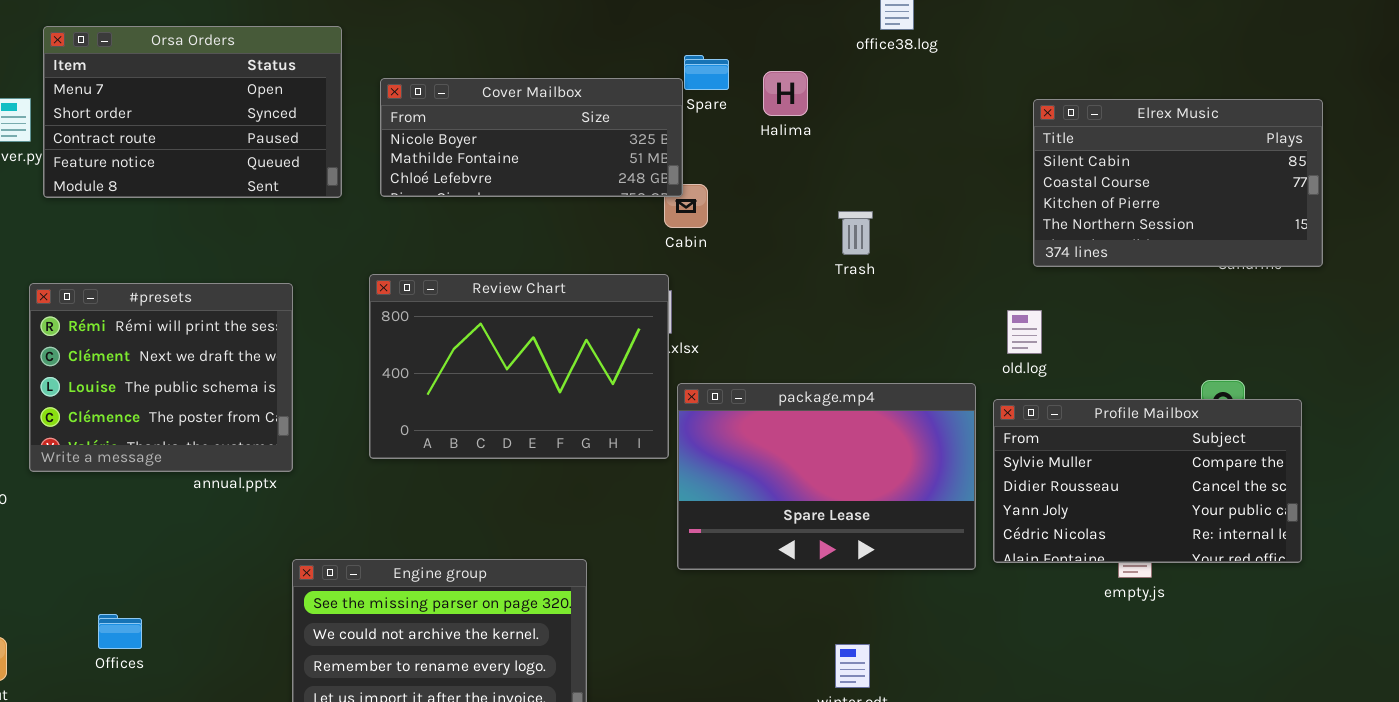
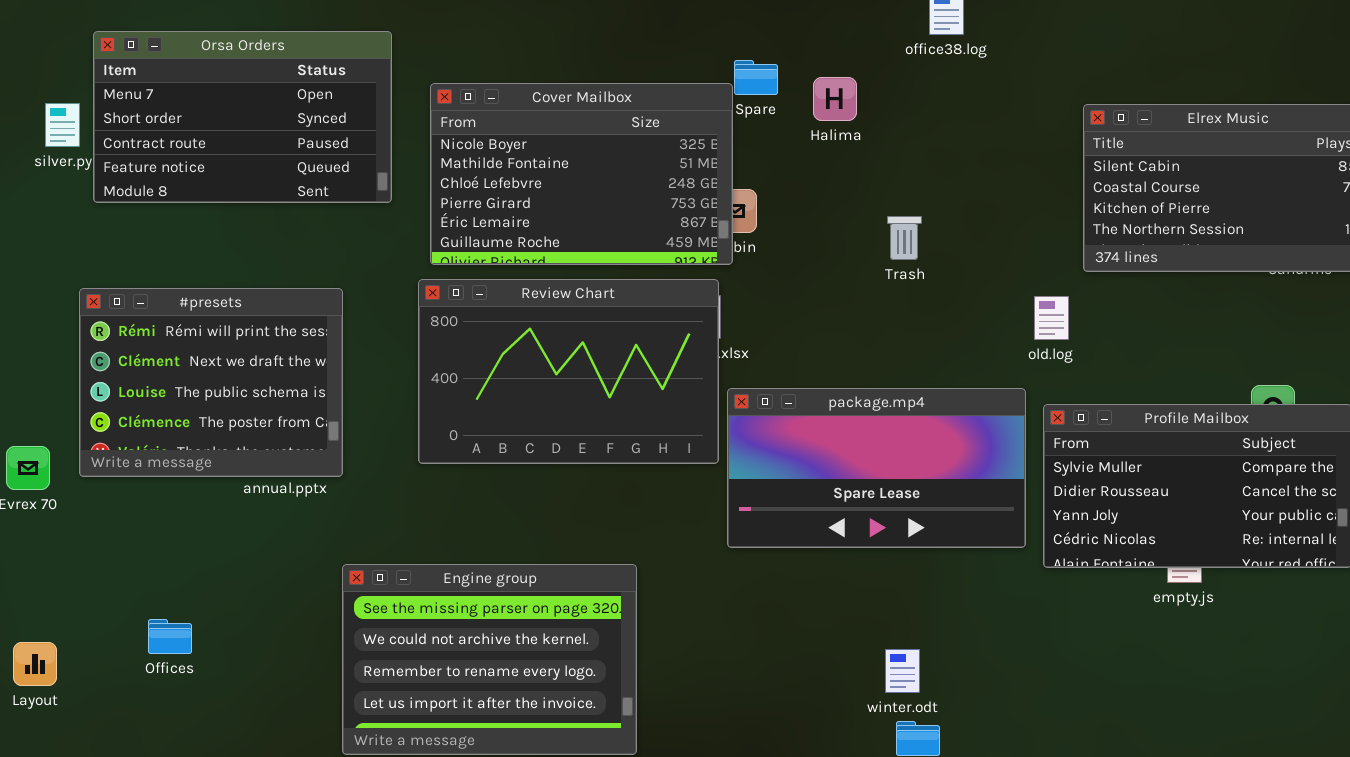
Cover Mailbox: [380,78,683,197] -> [430,83,733,265], resized
old.log: [1007,310,1042,354] -> [1034,296,1069,340], moved
package.mp4: [677,383,976,570] -> [727,388,1026,548], resized

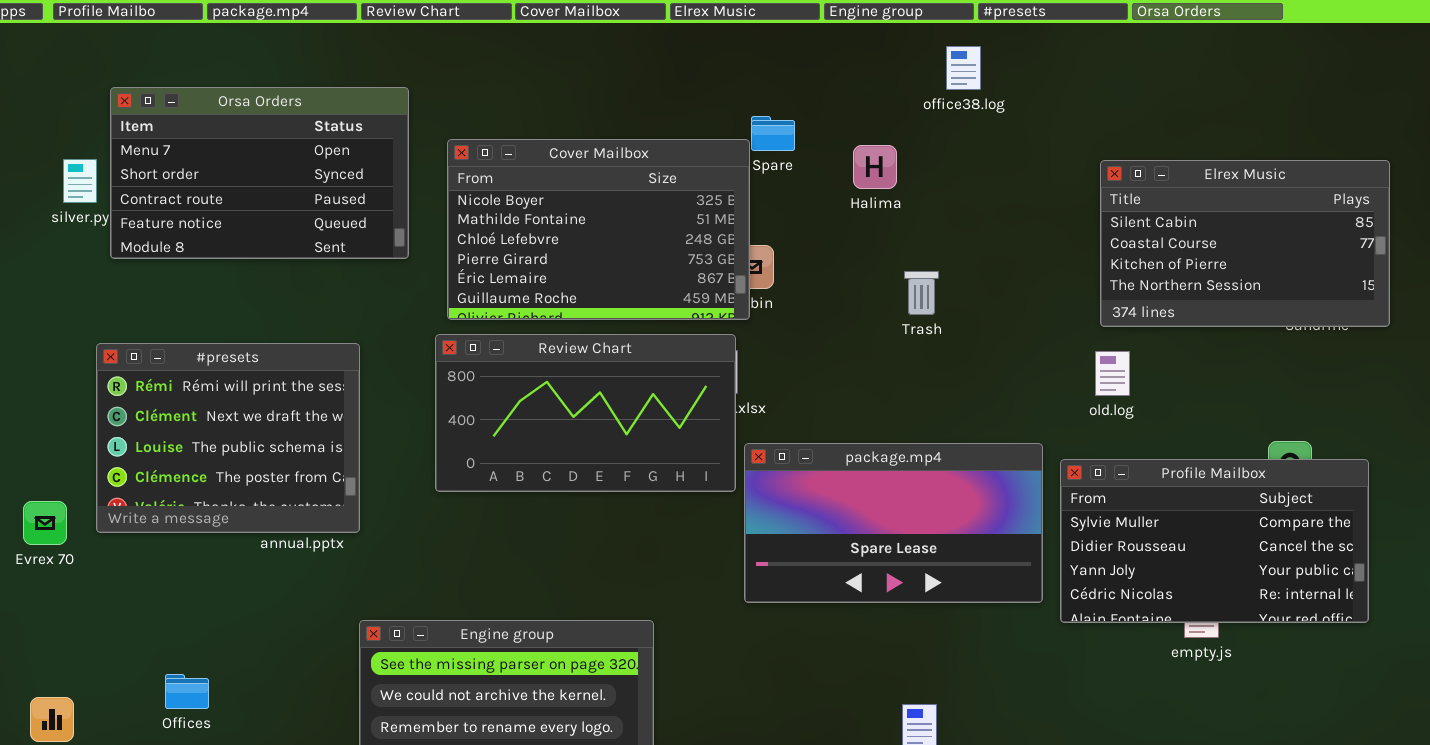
Halima: [813,77,857,121] -> [853,145,897,189], moved
Review Chart: [418,279,719,464] -> [435,334,736,492], resized
old.log: [1034,296,1069,340] -> [1095,351,1130,396], moved

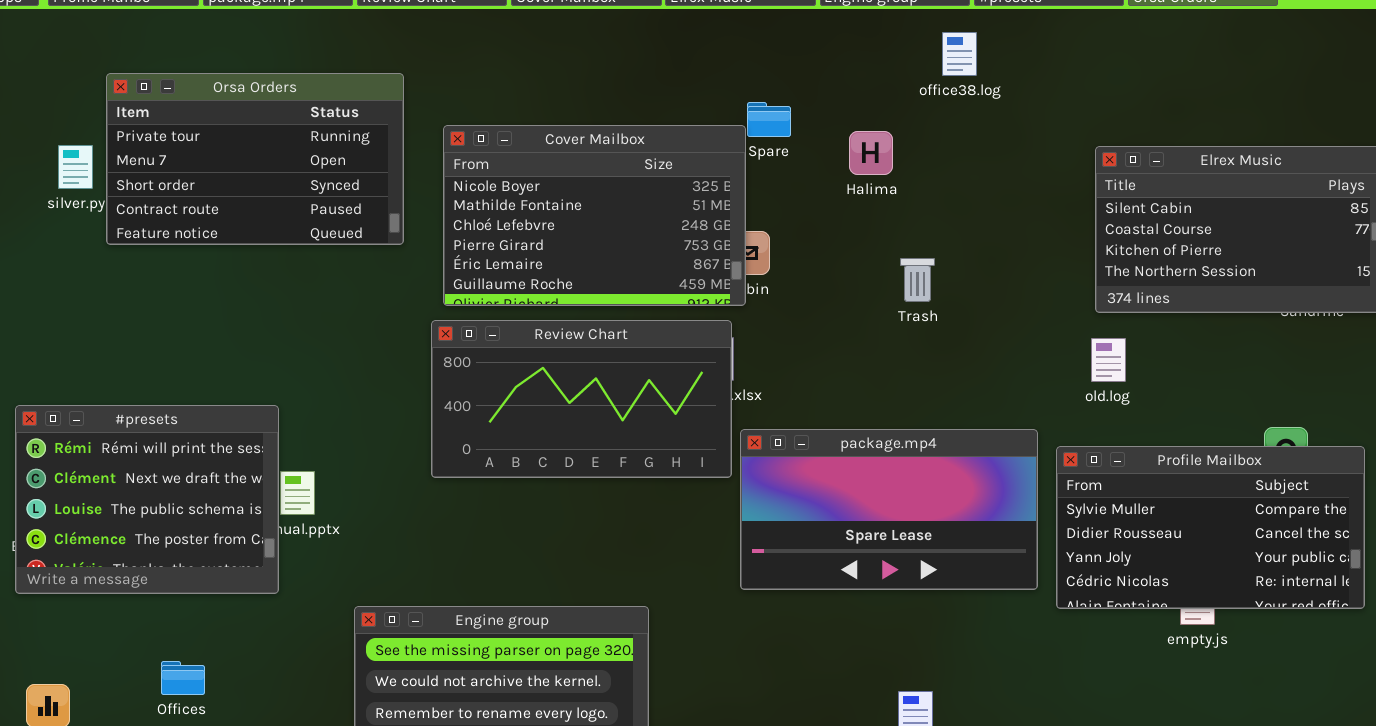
Orsa Orders: [110,87,409,259] -> [106,73,404,245], scrolled up 1 row
#presets: [96,343,360,533] -> [15,405,279,594], moved

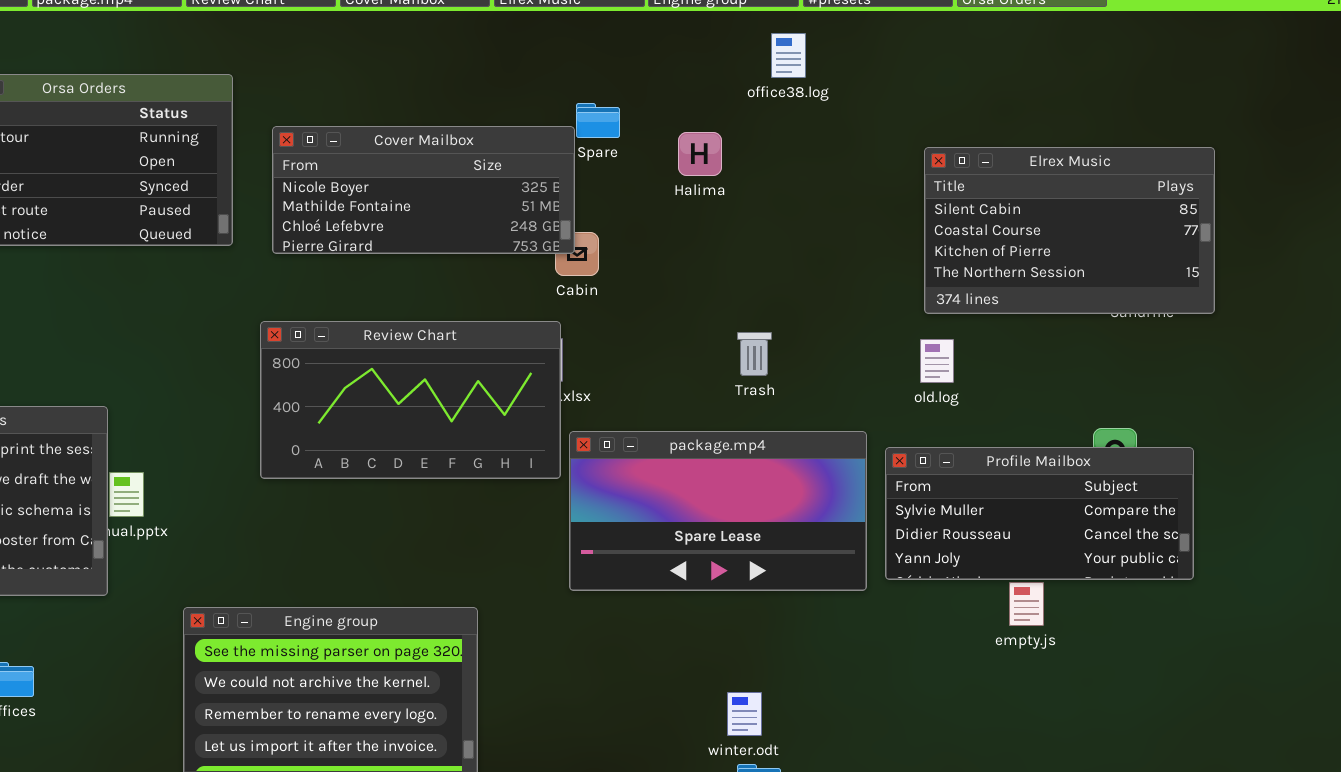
Cover Mailbox: [443,125,746,306] -> [272,126,575,254], resized
Trash: [900,258,935,302] -> [737,332,772,376], moved
Profile Mailbox: [1056,446,1365,609] -> [885,447,1194,580], resized

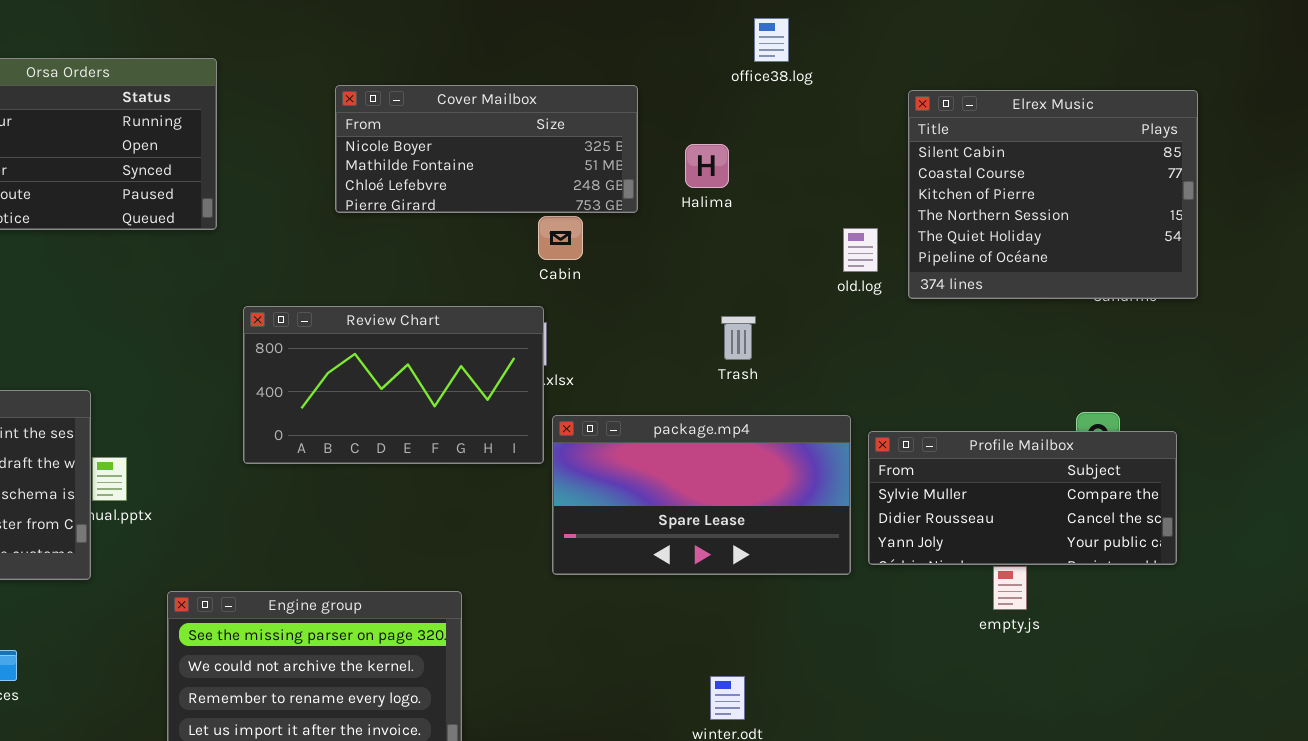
Cover Mailbox: [272,126,575,254] -> [335,85,638,213], moved
Halima: [678,132,722,176] -> [685,144,729,188], moved
Elrex Music: [924,147,1215,314] -> [908,90,1198,299], resized
old.log: [920,339,954,383] -> [843,228,878,272], moved

